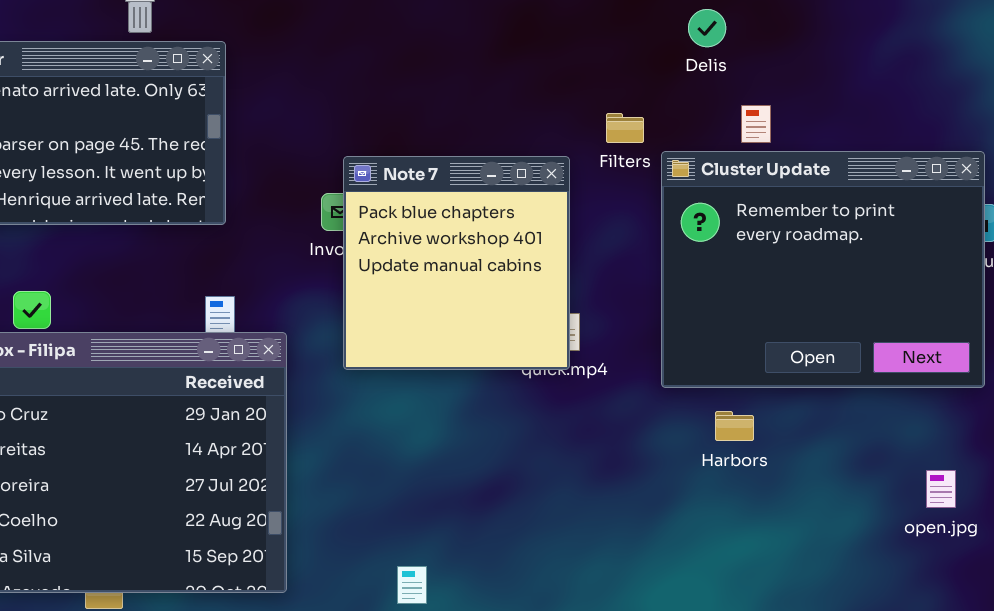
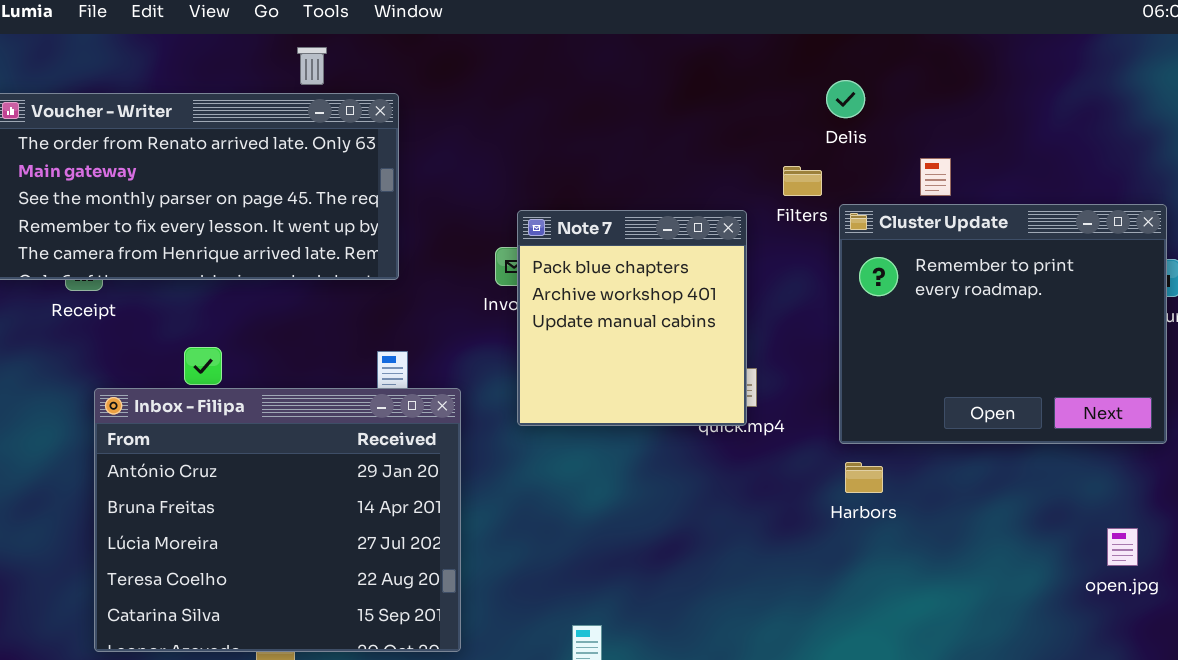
Delis: [688,9,726,47] -> [826,80,865,118], moved
Harbors: [715,411,754,441] -> [845,462,883,493], moved

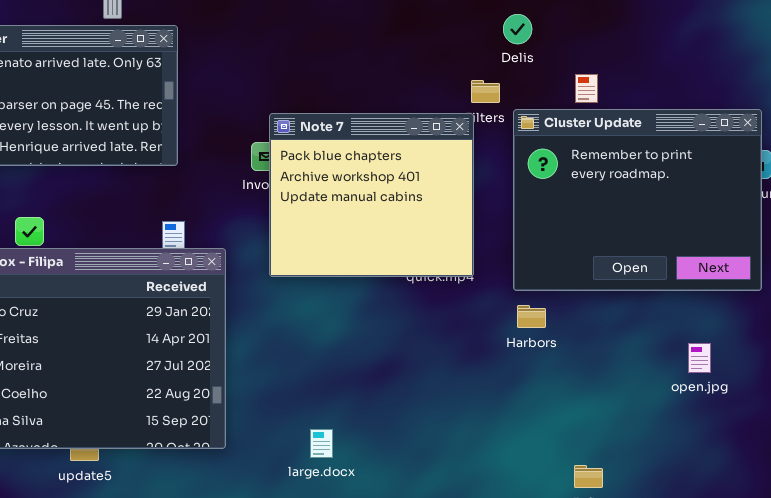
Note 7: [517,210,747,426] -> [269,113,474,277], resized
open.jpg: [1107,528,1138,566] -> [688,343,711,373], moved

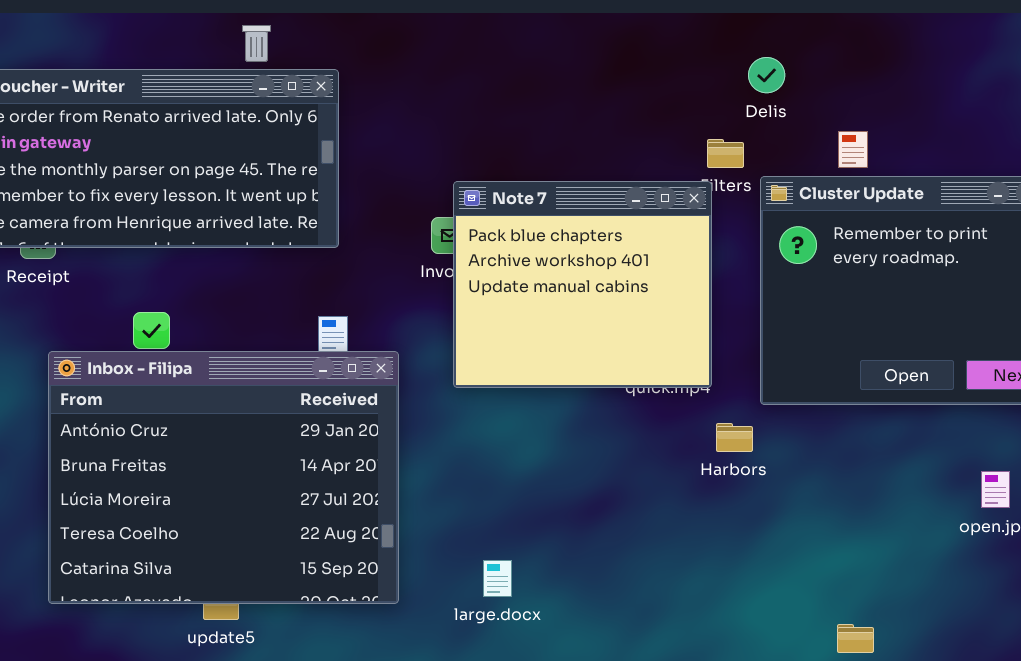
Harbors: [517,305,546,328] -> [716,423,753,452], moved
large.docx: [310,429,333,458] -> [483,560,512,597], moved

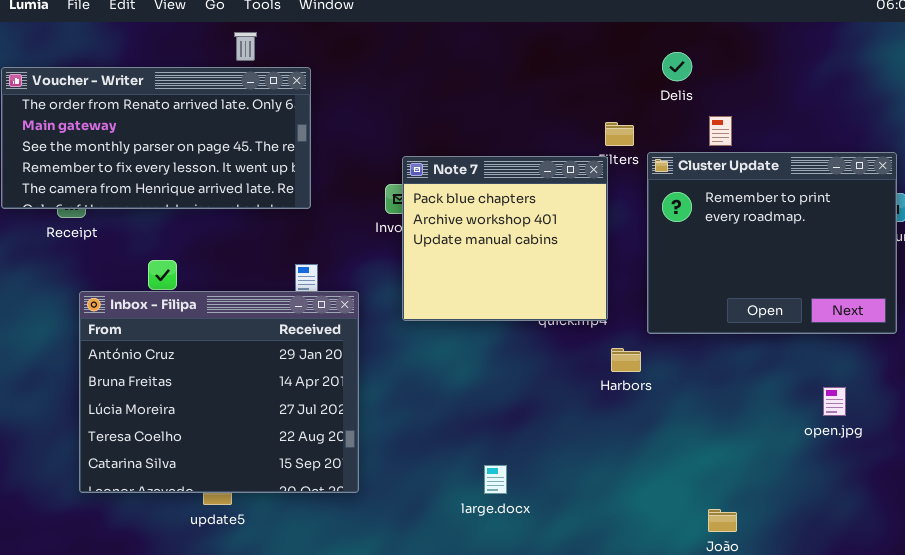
Delis: [748,57,785,93] -> [662,52,692,81], moved
large.docx: [483,560,512,597] -> [484,465,507,494], moved

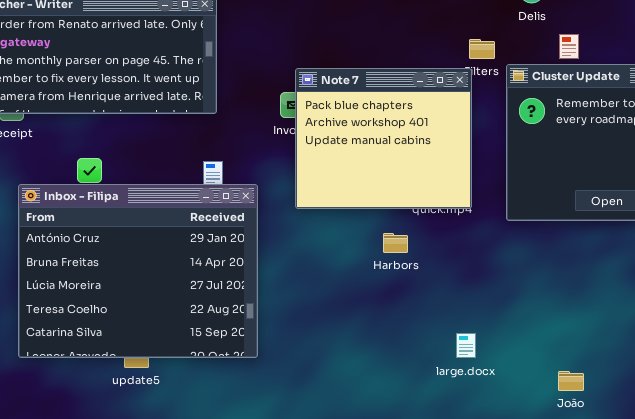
Harbors: [611,348,641,372] -> [383,233,408,253], moved
large.docx: [484,465,507,494] -> [456,333,476,358], moved

